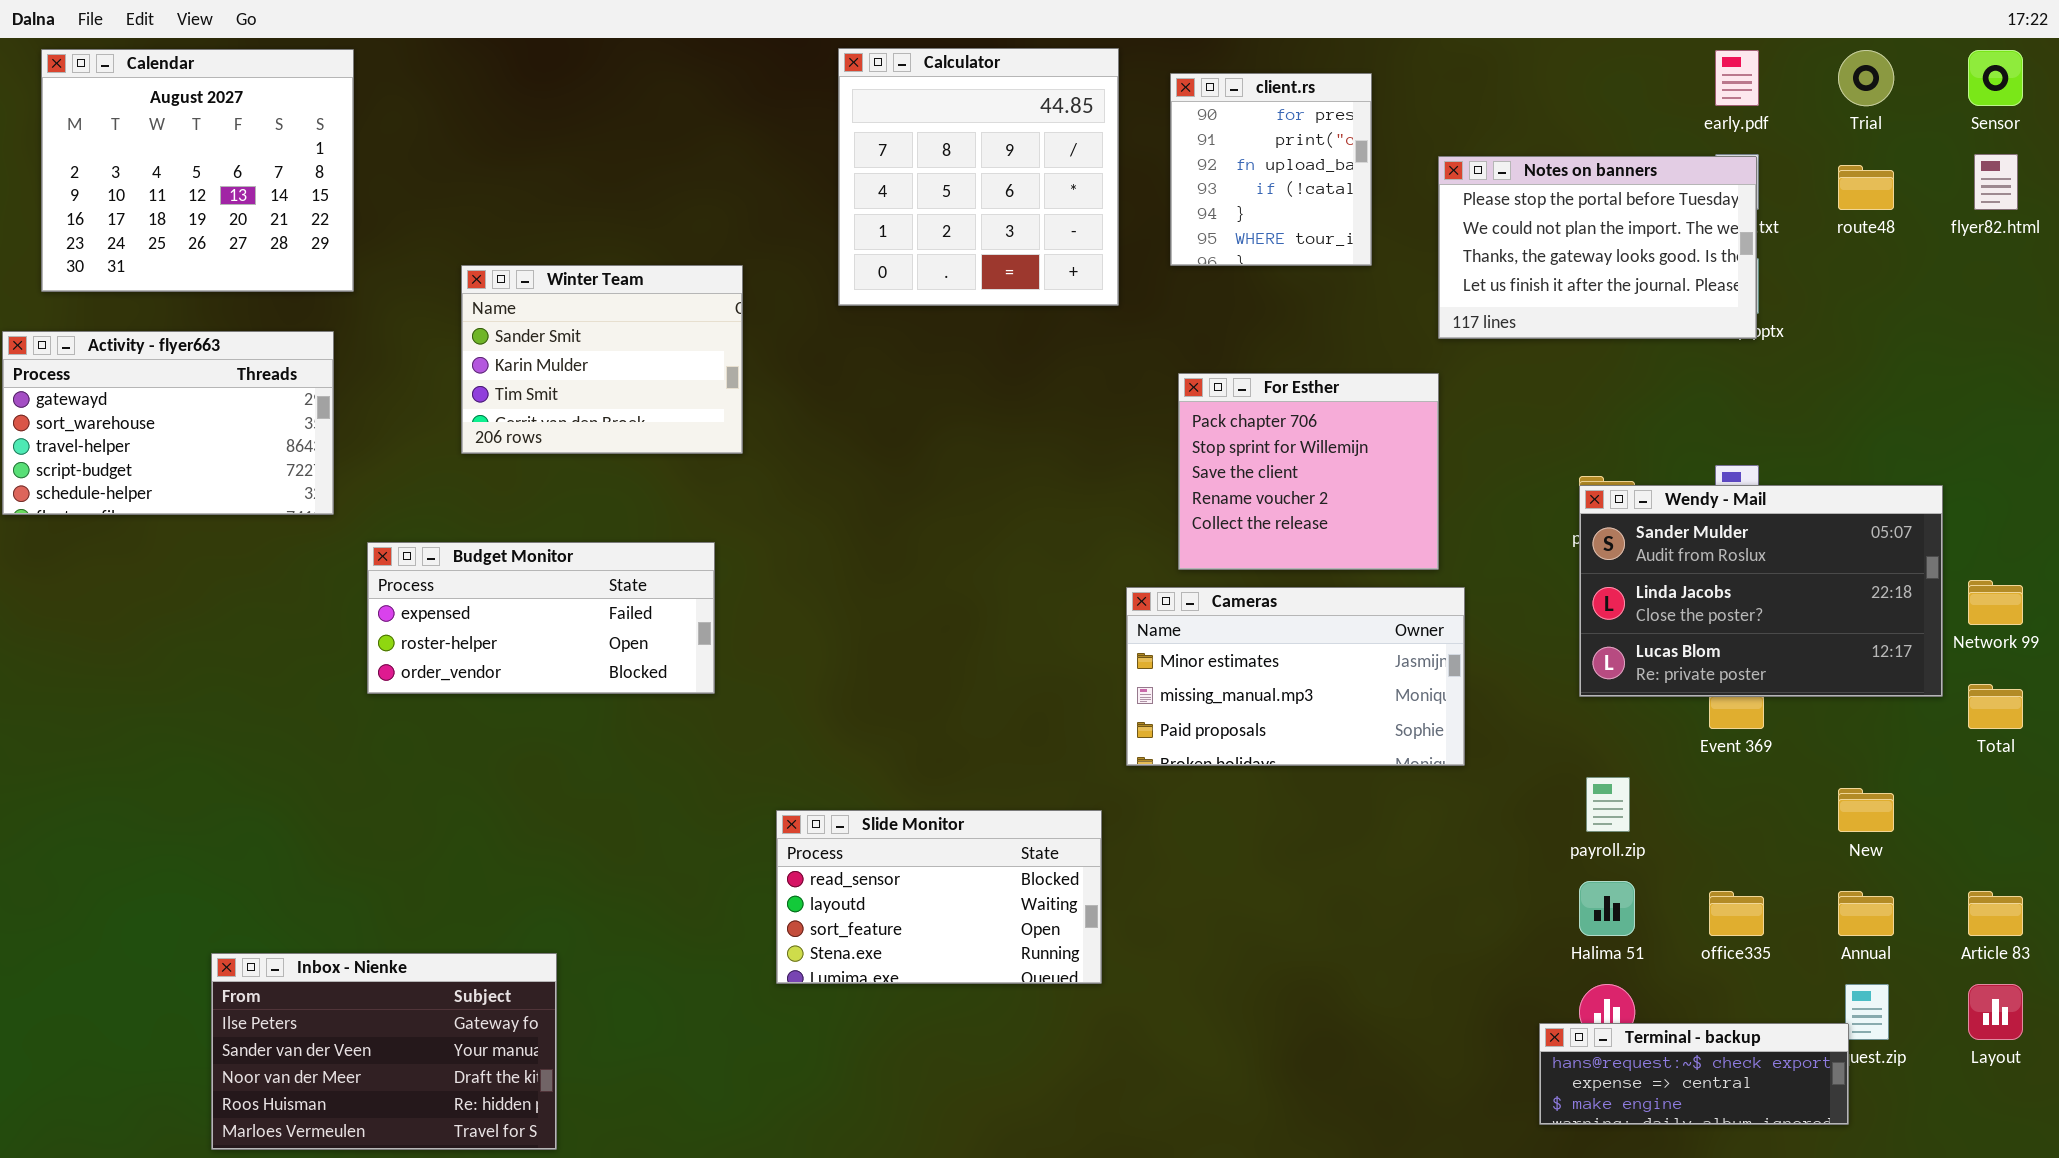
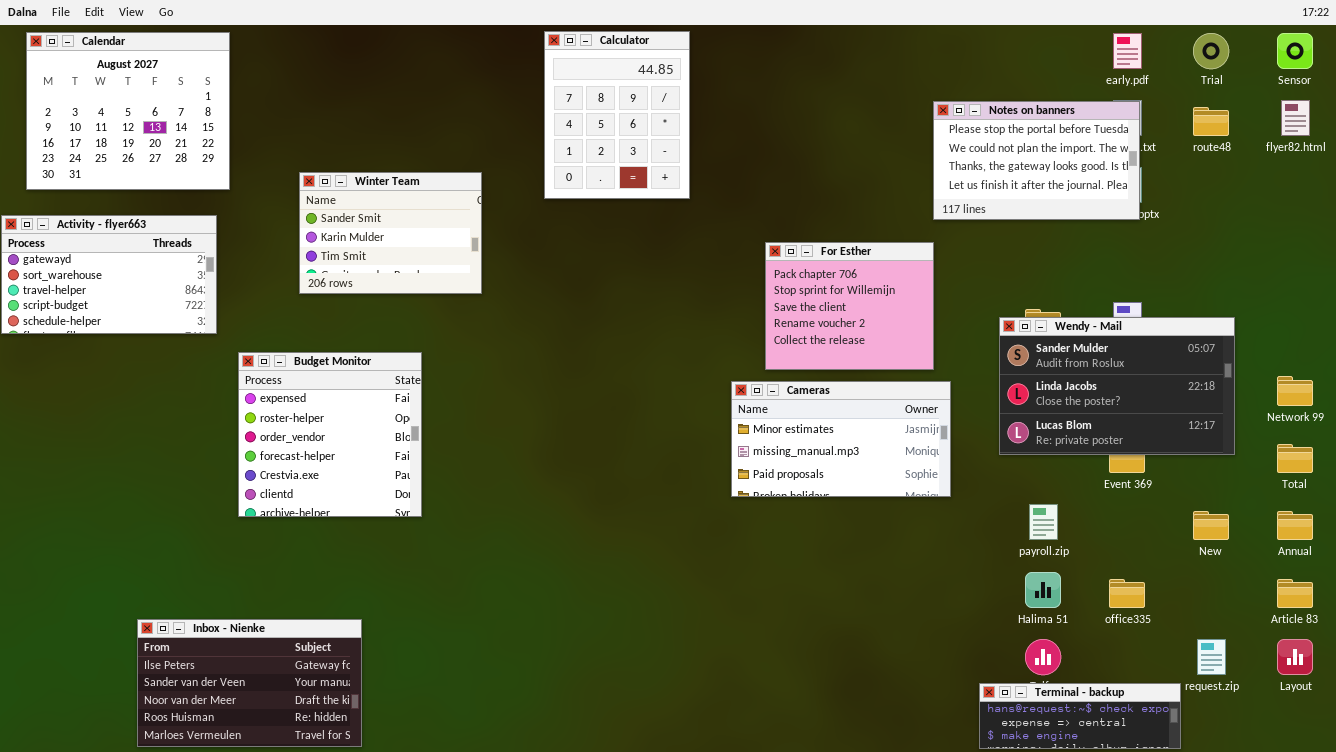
Calculator: [838,48,1119,306] -> [544,31,690,199], resized
client.rs: [1170,73,1372,266] -> none, closed
Wendy - Mail: [1579,485,1943,697] -> [999,317,1235,455], moved
Budget Monitor: [367,542,715,694] -> [238,352,422,517], resized
Slide Monitor: [776,810,1102,984] -> none, closed
Annual: [1838,891,1894,936] -> [1277,511,1313,540], moved
Terminal - backup: [1539,1023,1849,1125] -> [979,683,1181,749], moved

